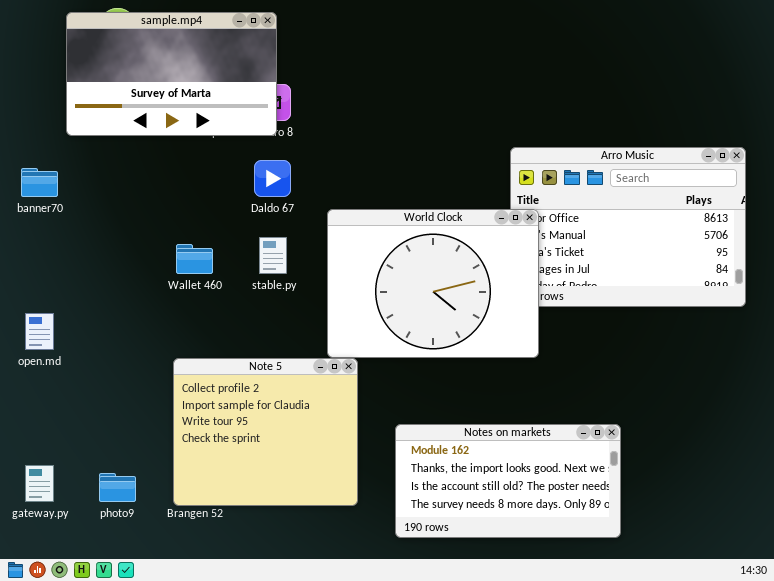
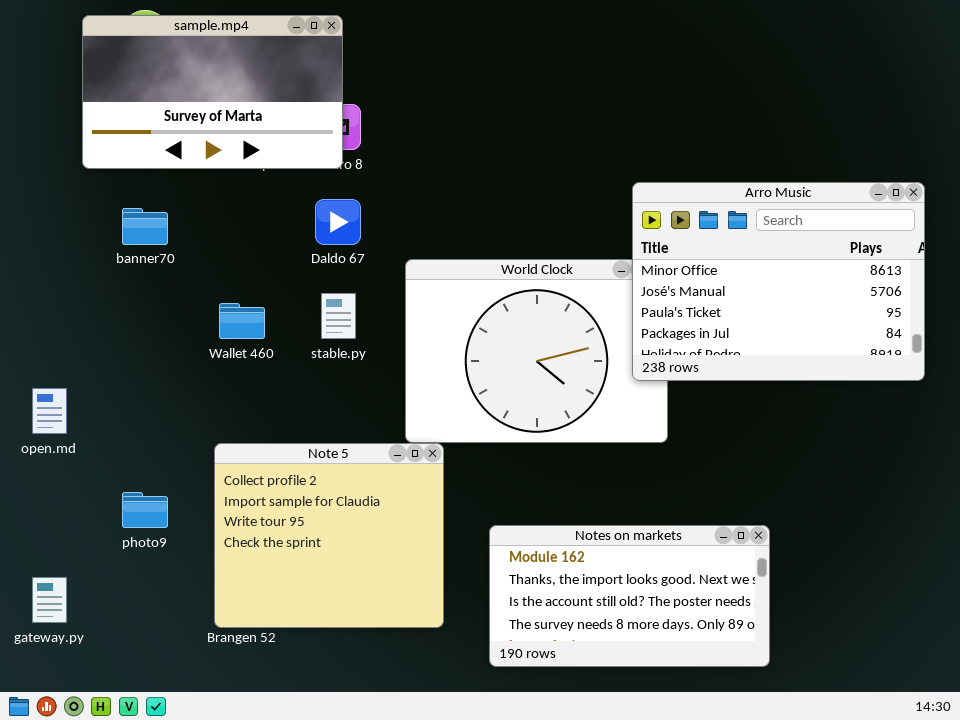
Arro Music: [510,147,746,307] -> [632,182,925,381], raised
banner70: [21,168,58,197] -> [122,208,168,245], moved
photo9: [99,473,136,502] -> [122,492,168,528], moved

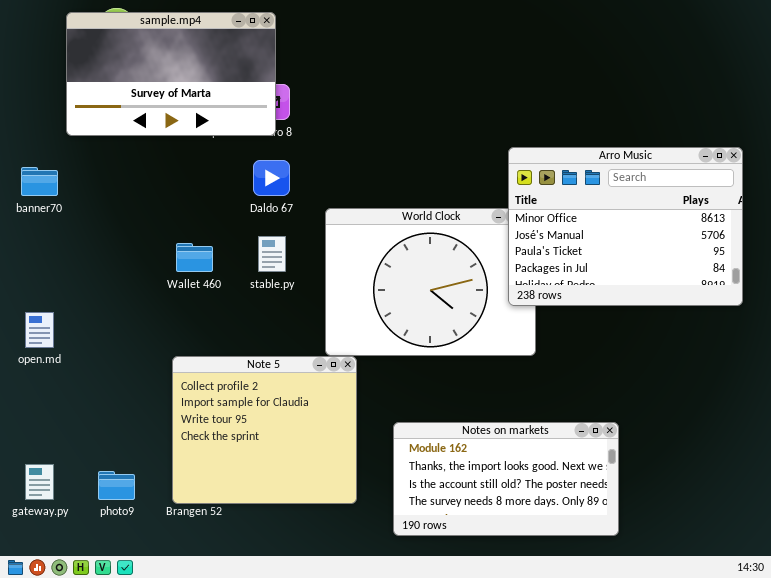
banner70: [122,208,168,245] -> [21,167,58,196], moved
photo9: [122,492,168,528] -> [98,471,135,500], moved

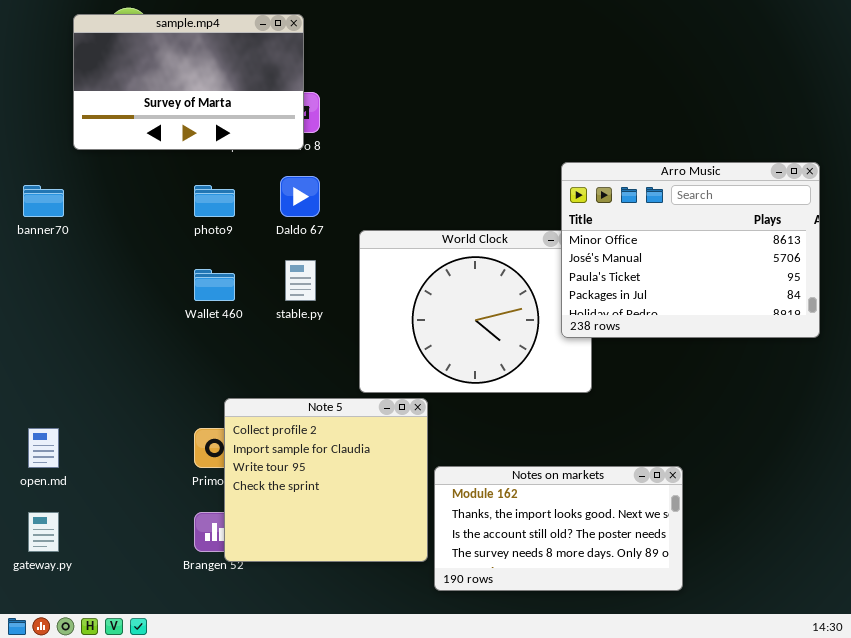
open.md: [25,312,54,348] -> [28,428,59,468], moved
Note 5: [172,356,357,504] -> [224,398,428,562], moved
photo9: [98,471,135,500] -> [194,185,235,217], moved

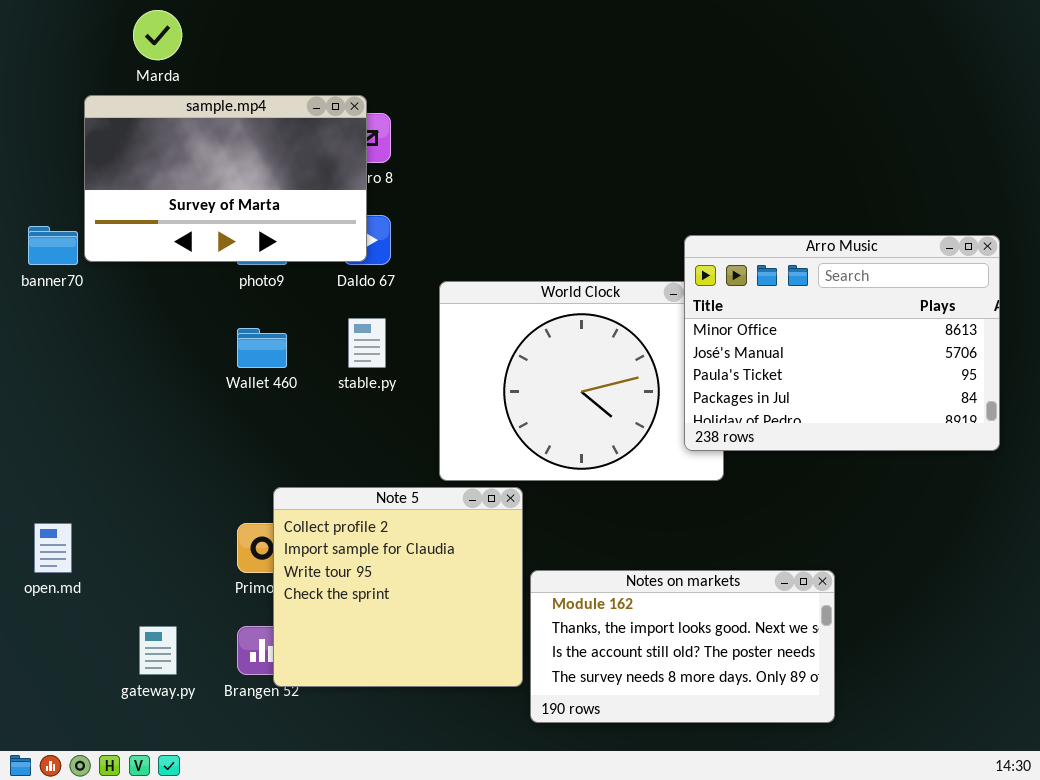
sample.mp4: [73,14,304,150] -> [84,95,367,262], moved
Arro Music: [561,162,820,338] -> [684,235,1000,451], moved
gateway.py: [28,512,59,552] -> [139,626,177,675], moved

